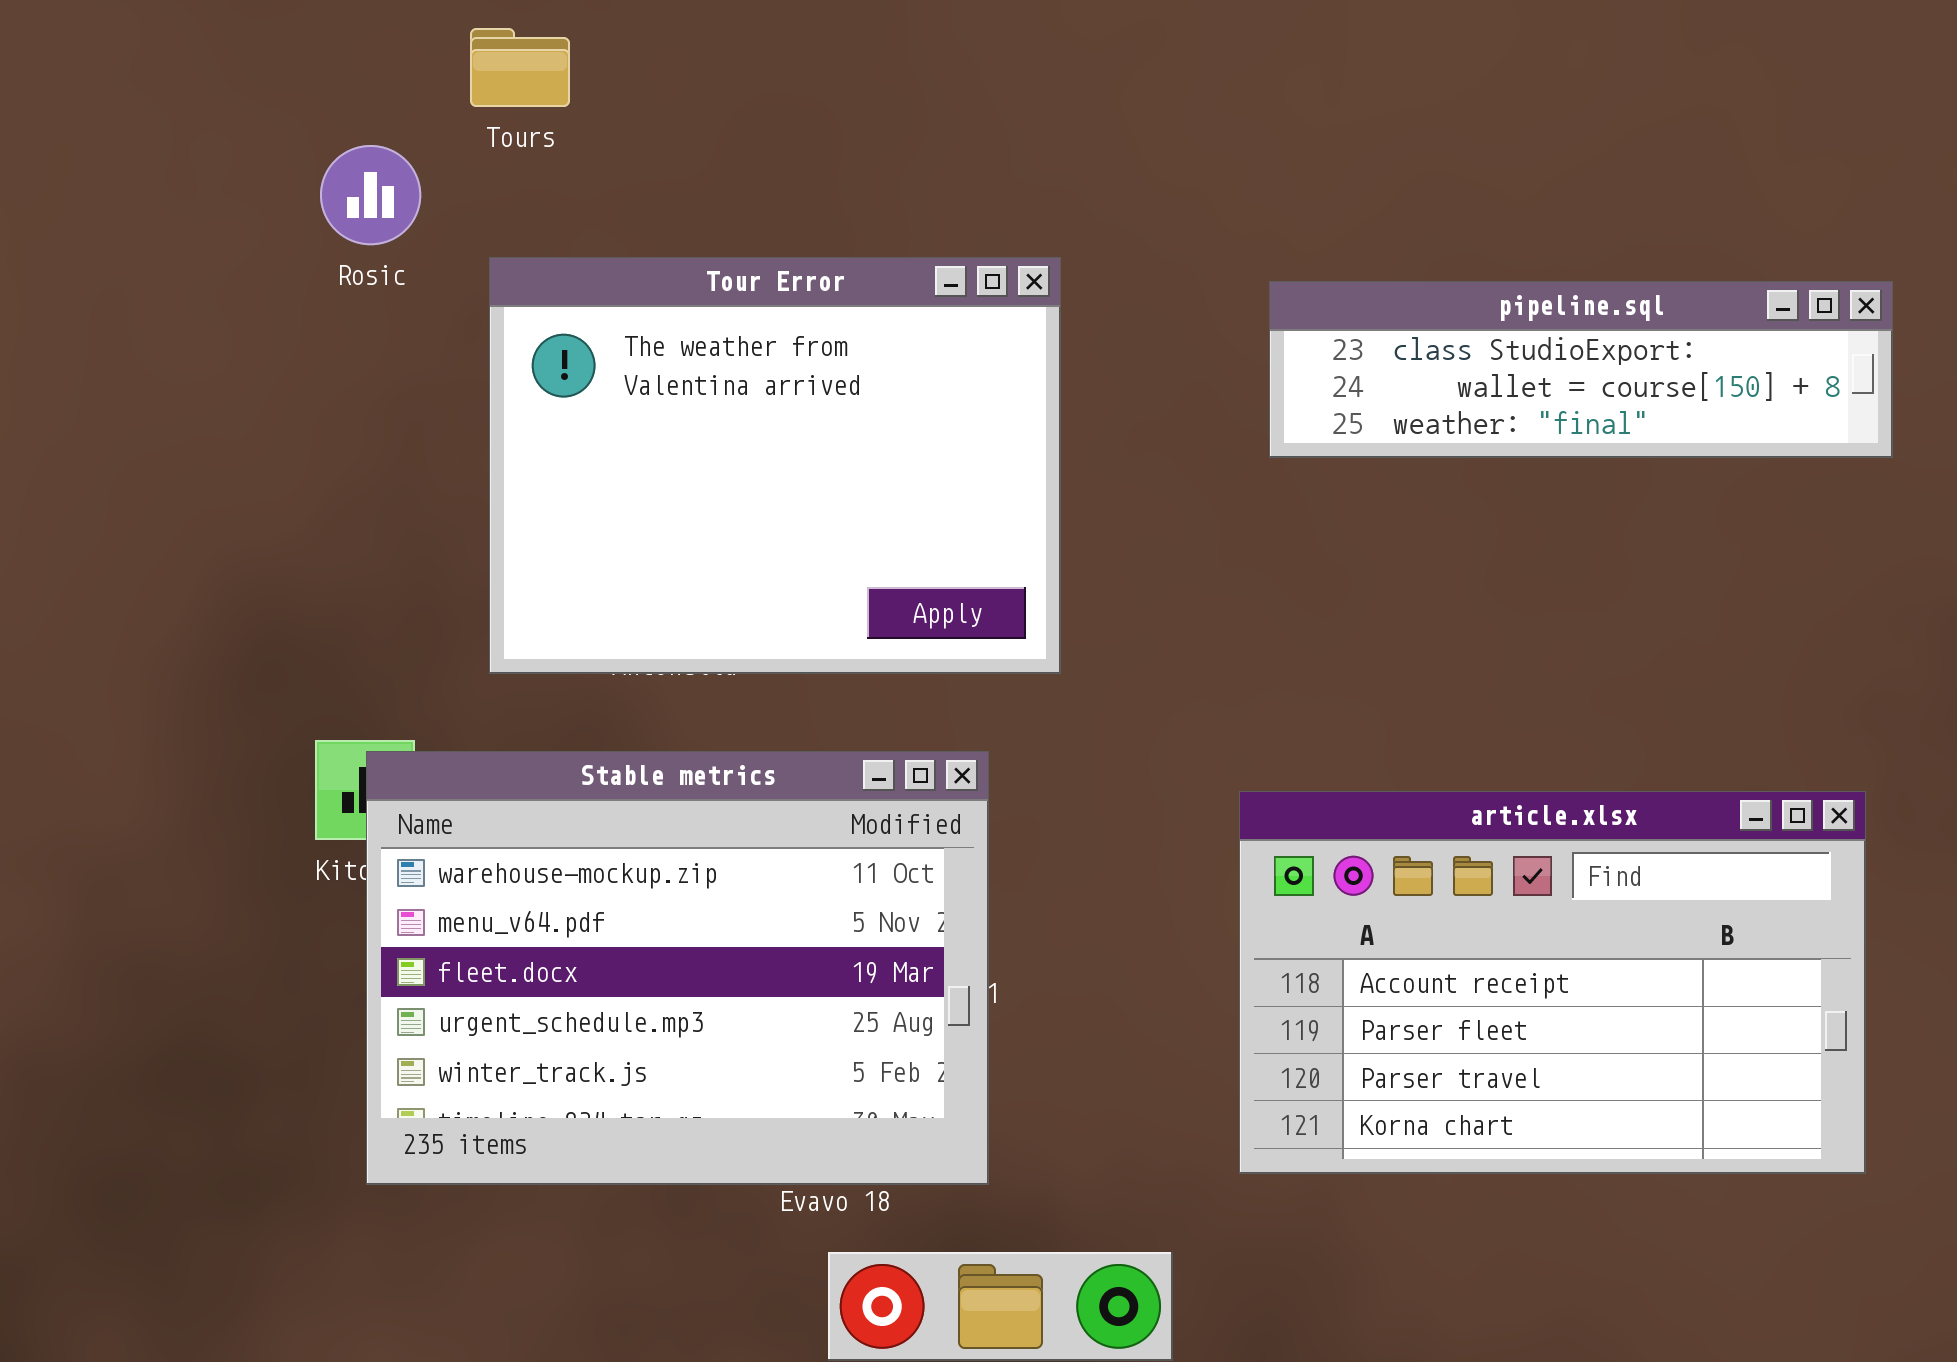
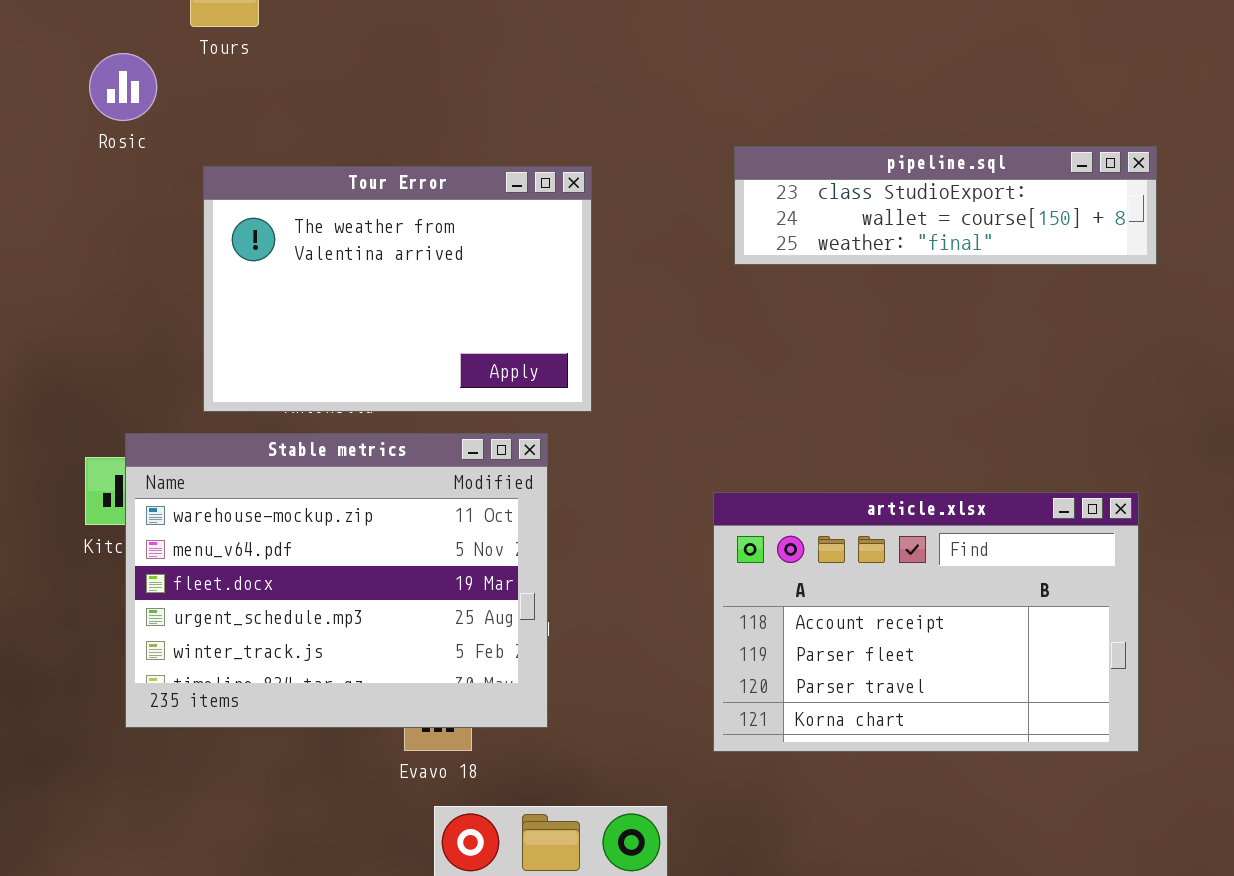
Tour Error: [489,257,1061,674] -> [203,166,592,412], resized
Stable metrics: [366,751,989,1185] -> [125,433,548,728], moved

